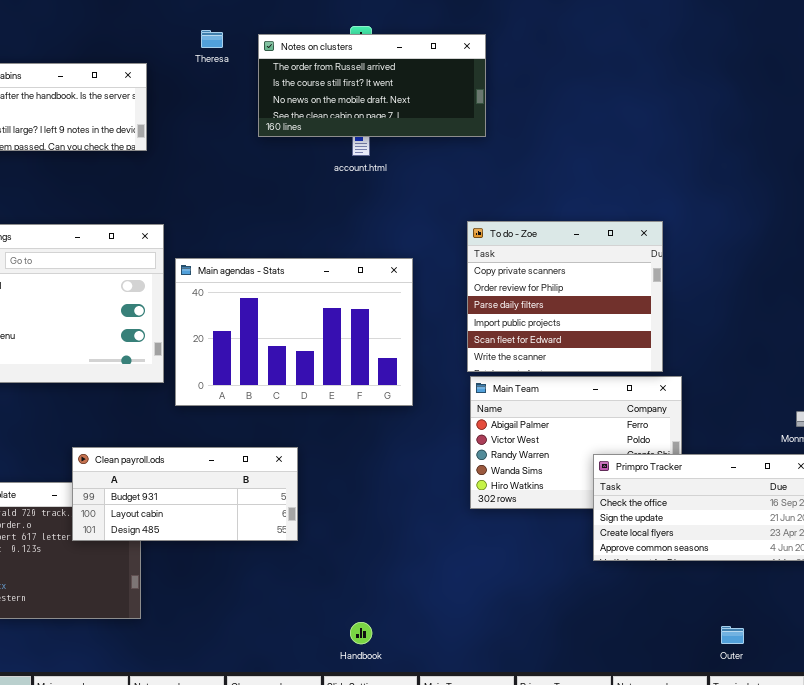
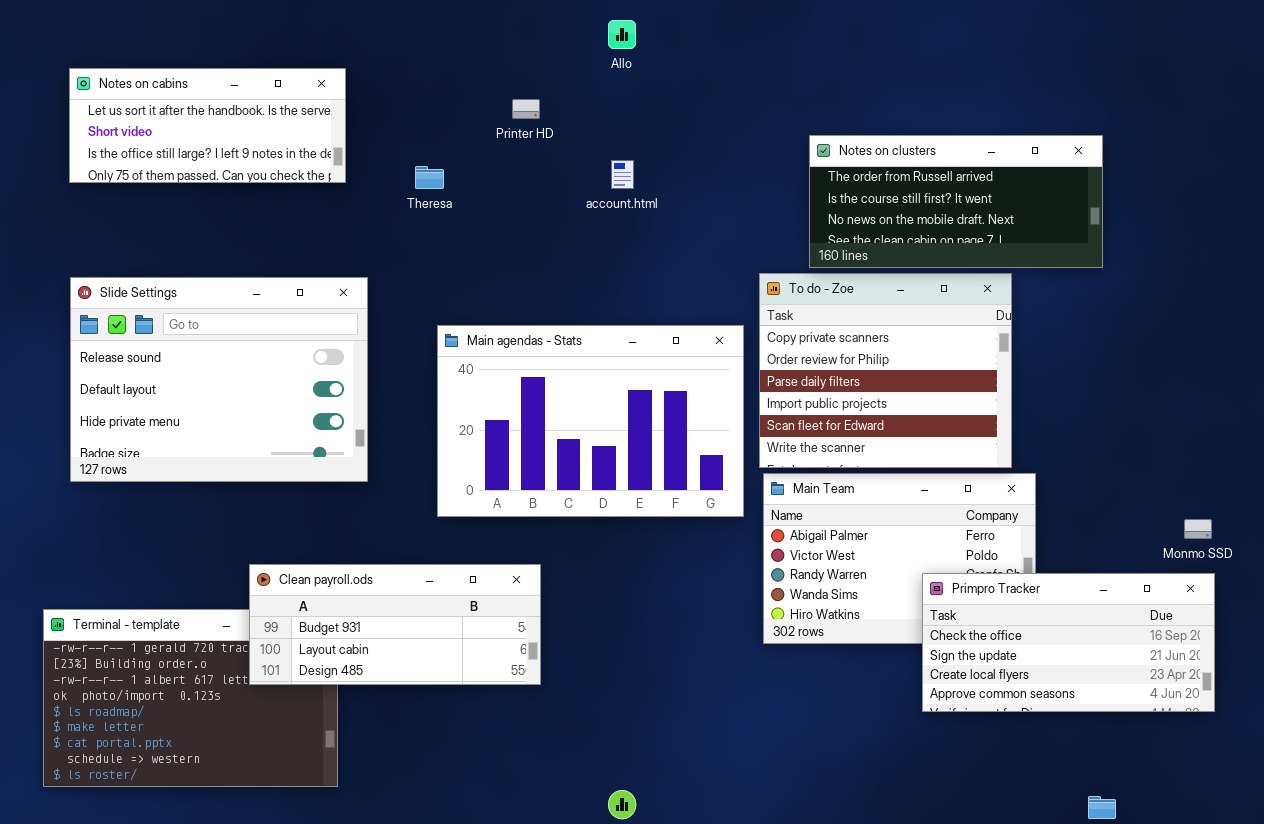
Theresa: [201,30,223,48] -> [415,166,444,189], moved
Notes on clusters: [258,34,486,137] -> [809,135,1103,268], moved
Main agendas - Stats: [175,258,413,406] -> [437,325,744,517], moved

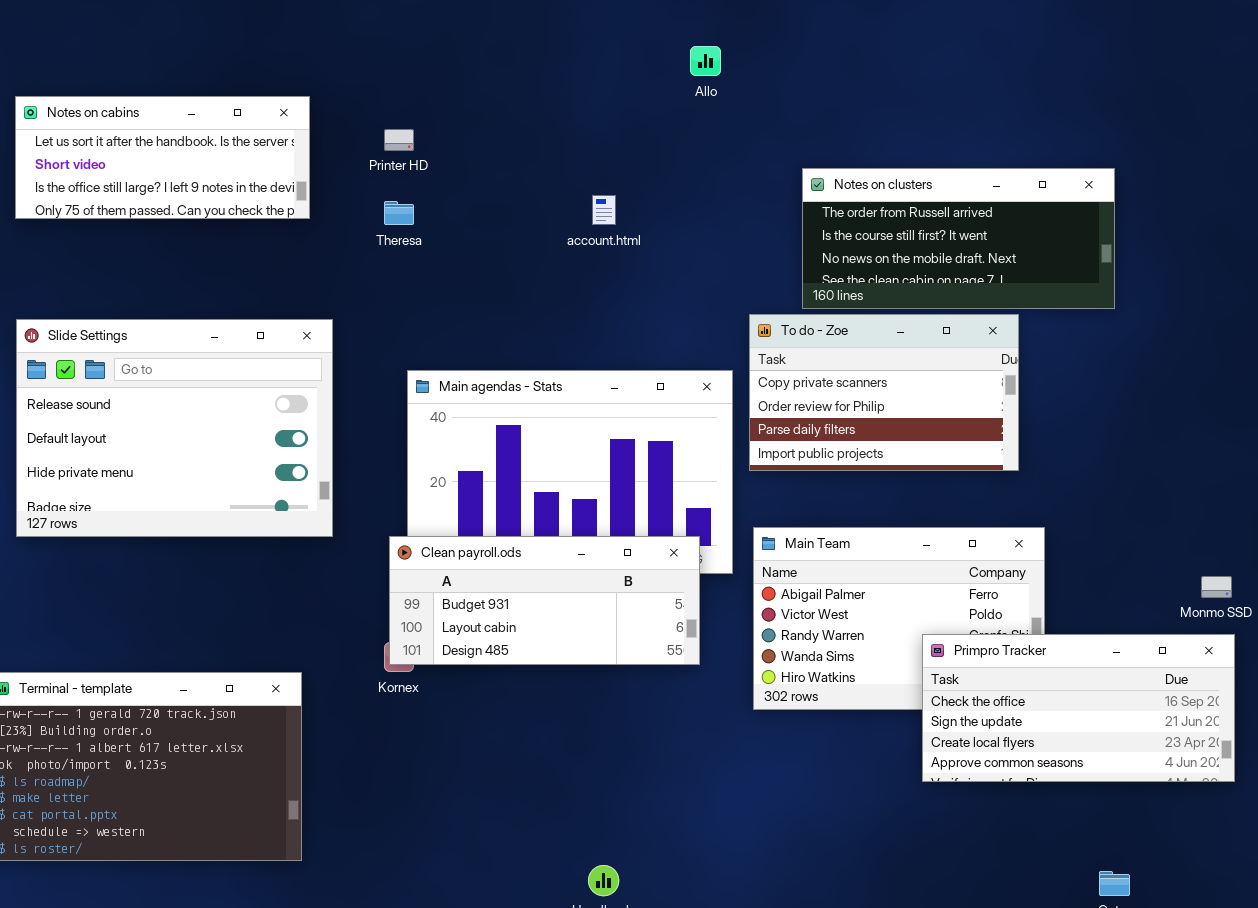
Allo: [608,20,636,49] -> [690,46,721,76], moved
Printer HD: [512,99,540,119] -> [384,129,414,151], moved
To do - Zoe: [759,273,1012,468] -> [749,314,1019,471], resized
Clean payroll.ods: [249,564,541,685] -> [389,536,700,665], moved

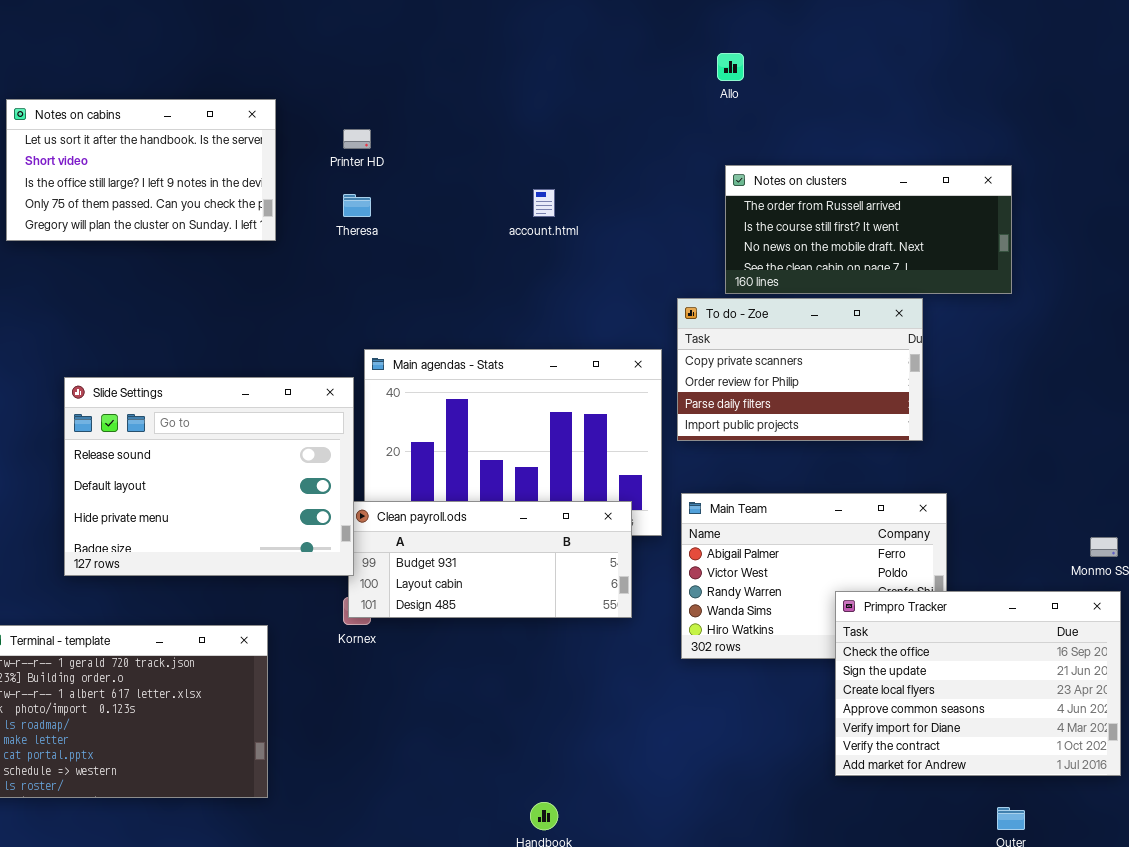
Allo: [690,46,721,76] -> [717,53,744,81], moved
Notes on cabins: [15,96,310,219] -> [6,99,276,241], resized
Slide Settings: [16,319,333,537] -> [64,377,354,576], moved
Primpro Tracker: [922,634,1235,782] -> [835,591,1121,776], resized

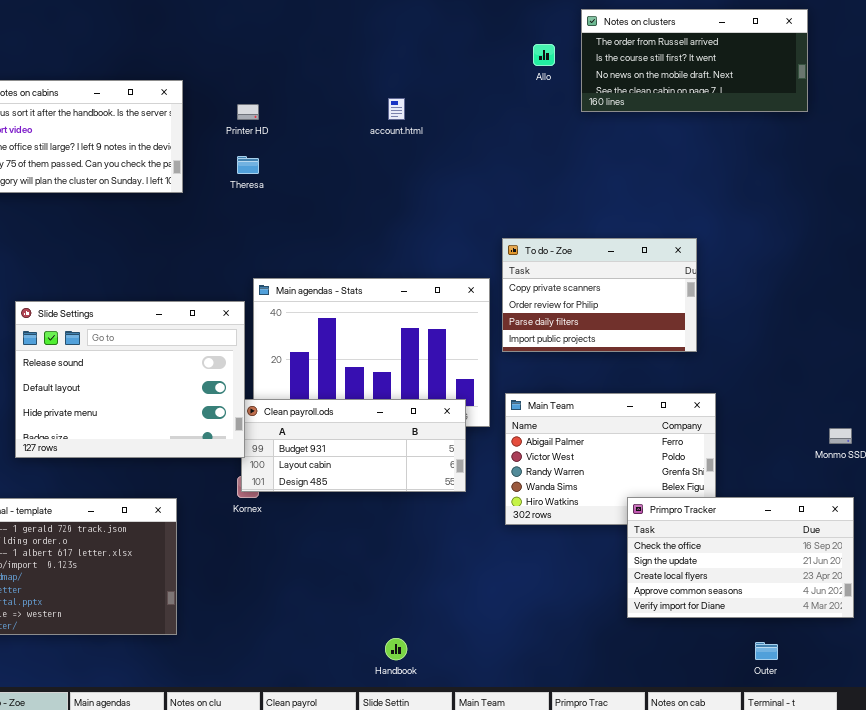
Notes on clusters: [725,165,1012,294] -> [581,9,808,112], moved
account.html: [533,189,555,217] -> [388,98,405,120], moved
Primpro Tracker: [835,591,1121,776] -> [627,497,854,618], resized

